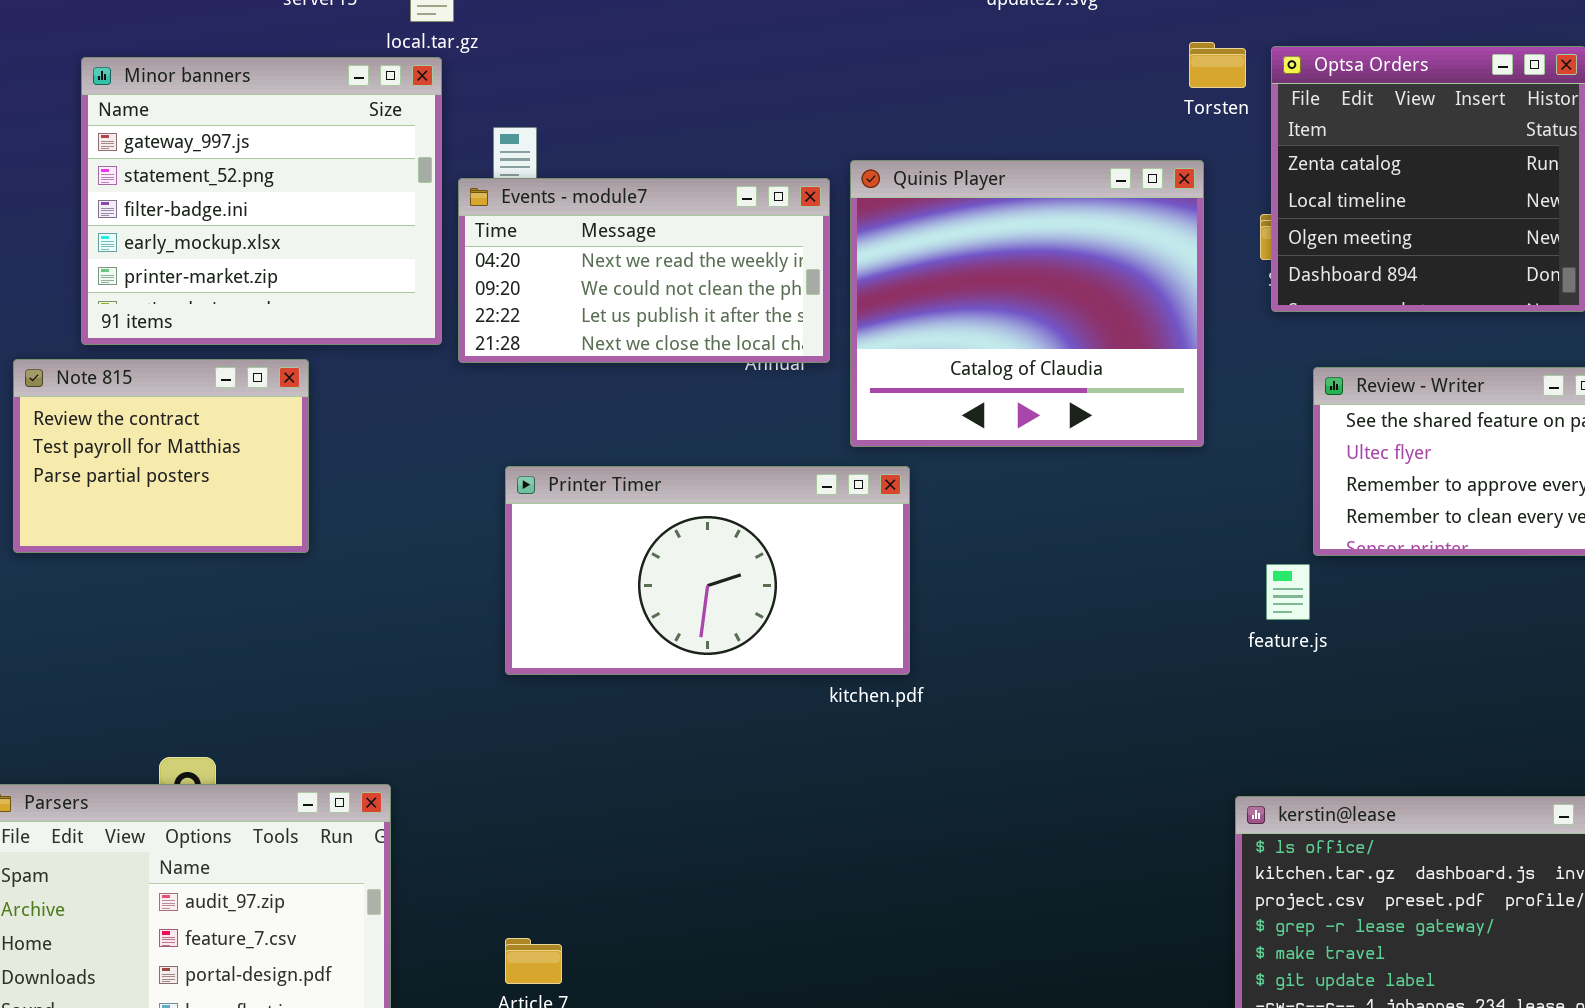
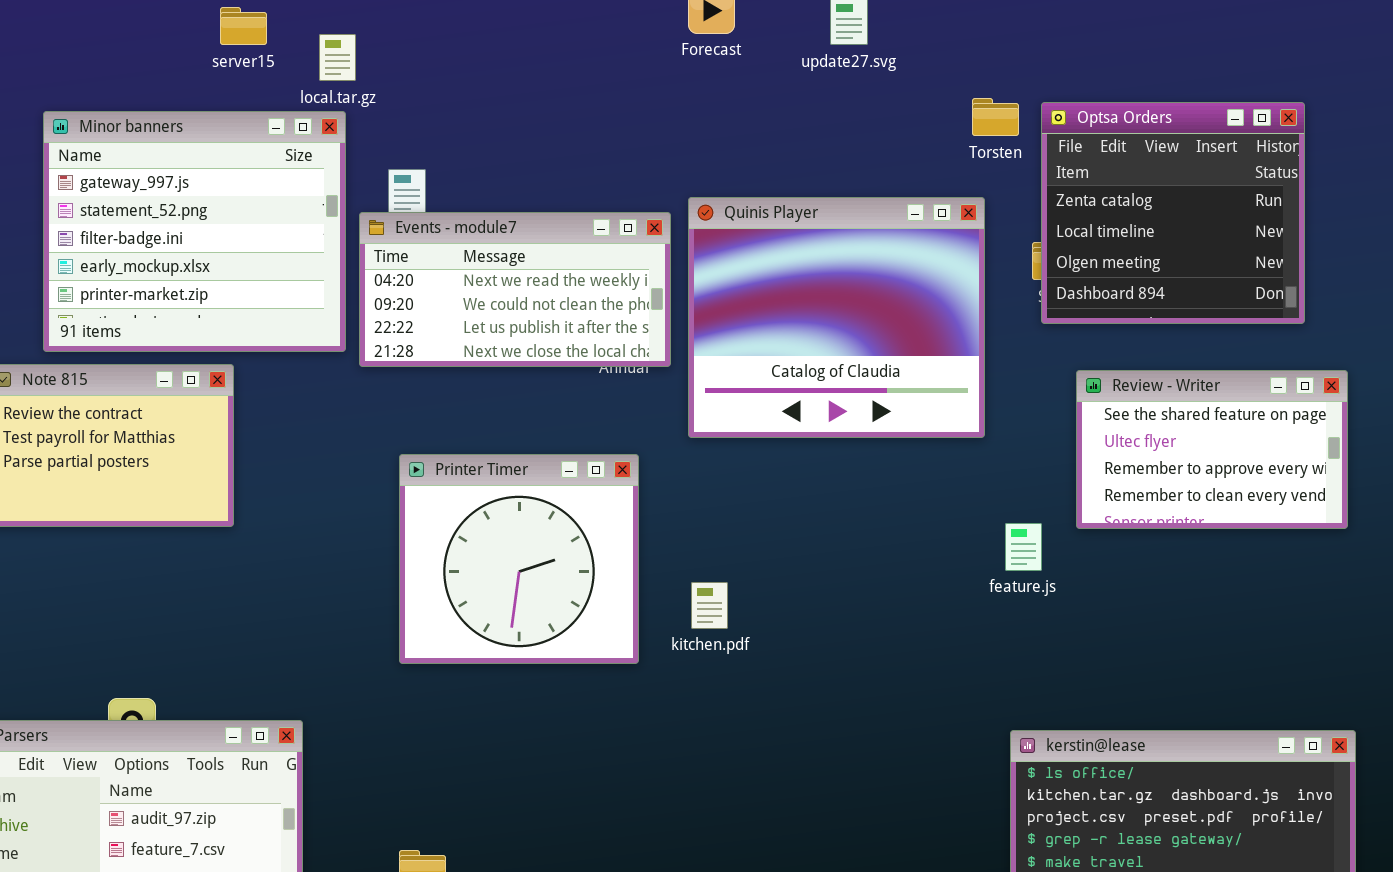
Printer Timer: [505,466,910,675] -> [399,454,639,664], resized
feature.js: [1266,564,1310,620] -> [1005,523,1042,571], moved

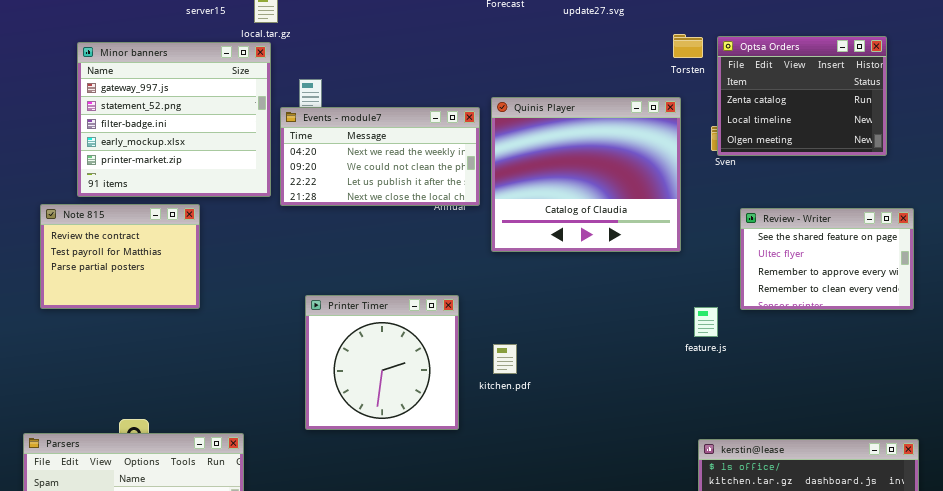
Optsa Orders: [1041,102,1305,324] -> [717,36,887,156], resized
Printer Timer: [399,454,639,664] -> [305,295,459,430], moved

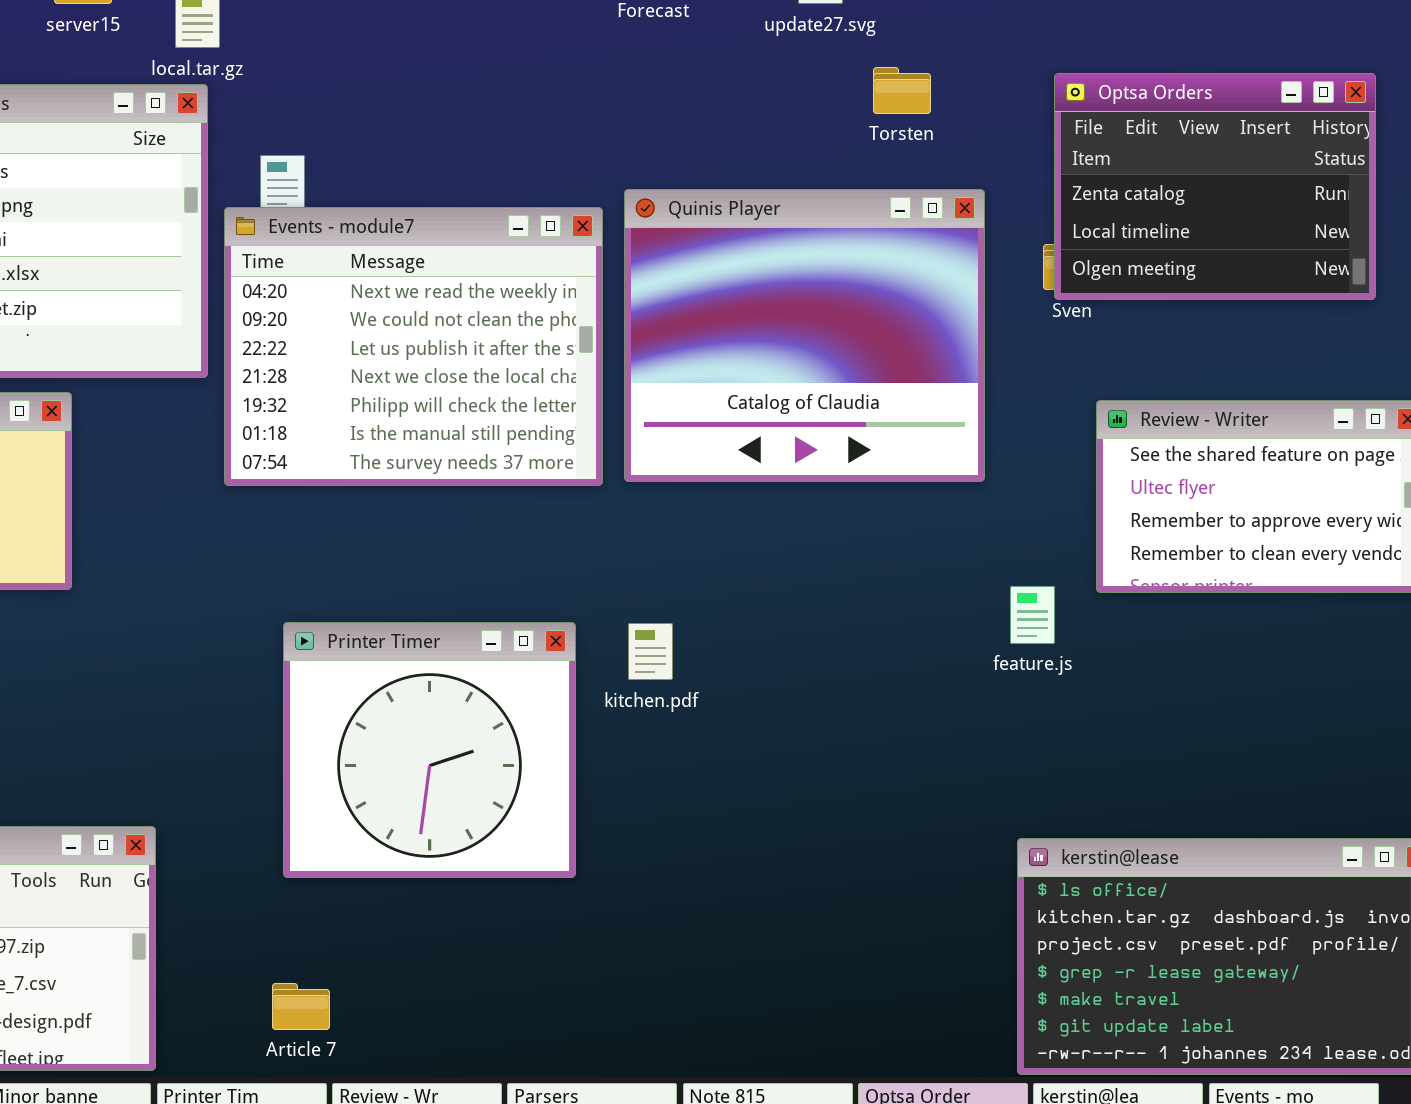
Torsten: [673,34,703,58] -> [873,67,931,114], moved
Events - module7: [280,107,480,206] -> [224,207,603,486], resized
Printer Timer: [305,295,459,430] -> [283,622,576,878], moved
kitchen.pdf: [493,344,517,374] -> [628,623,673,680], moved

